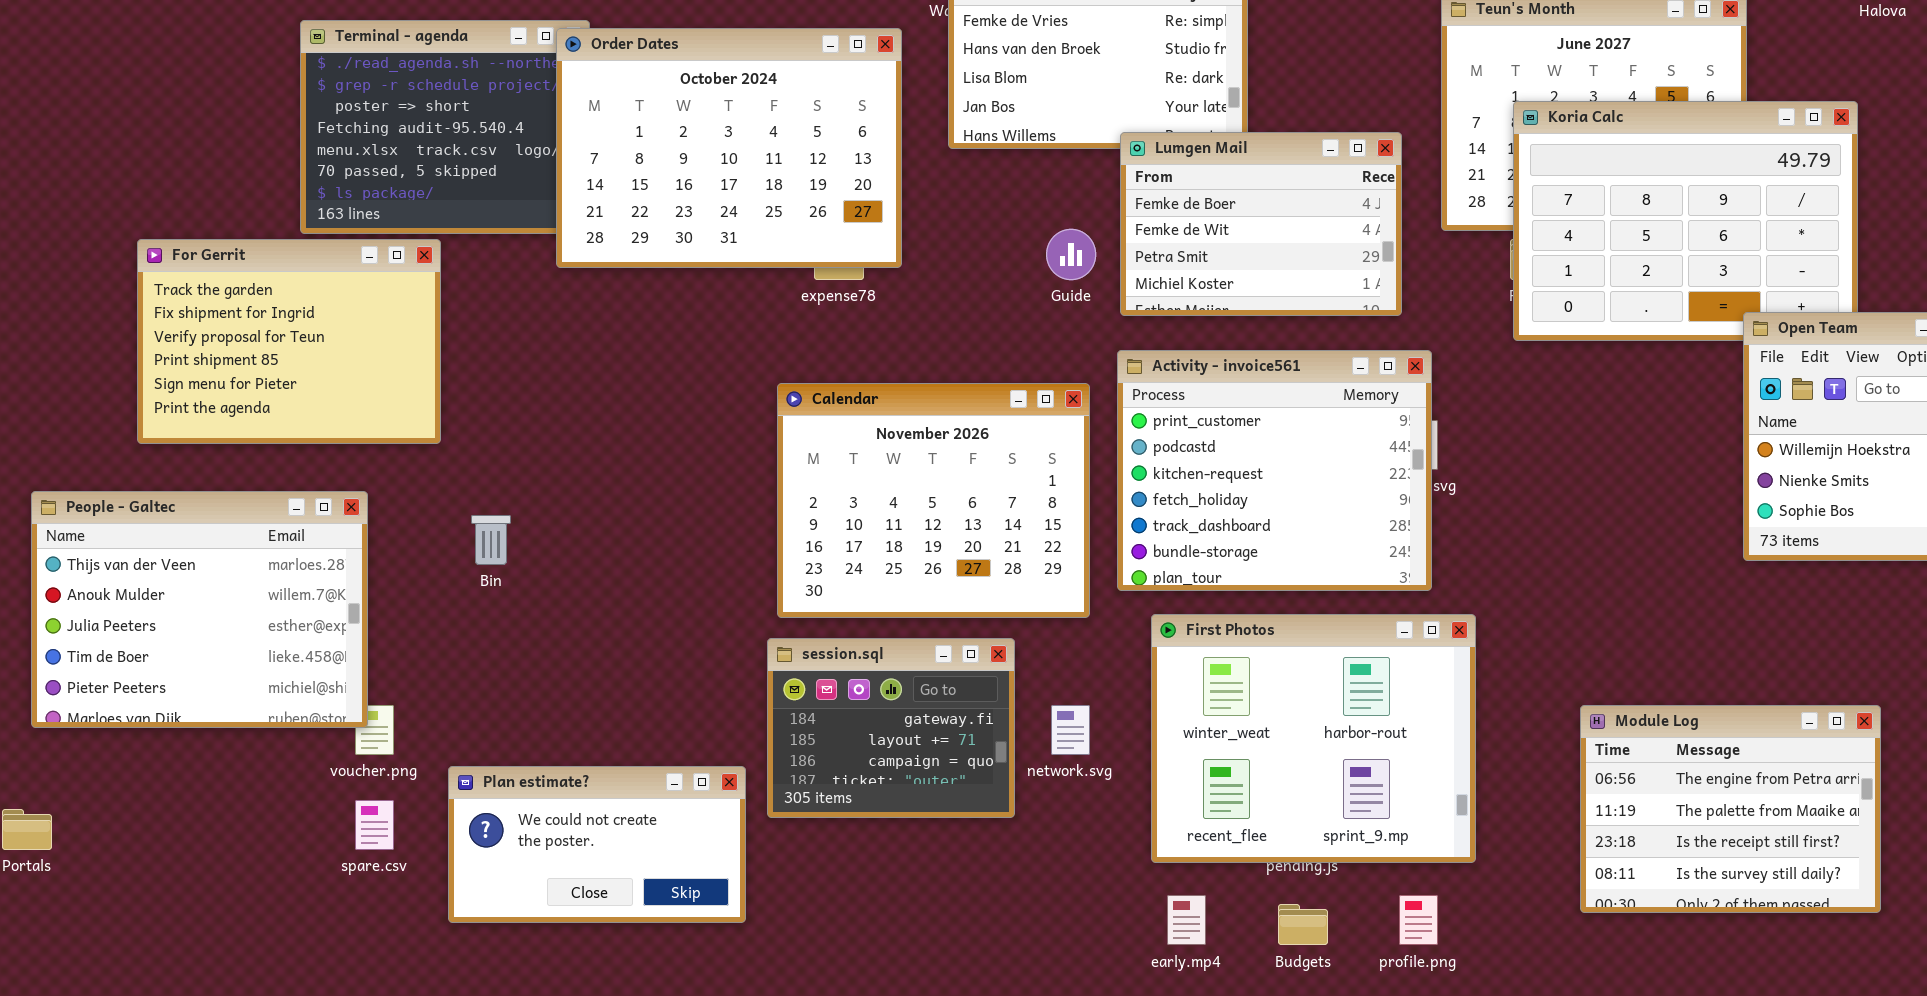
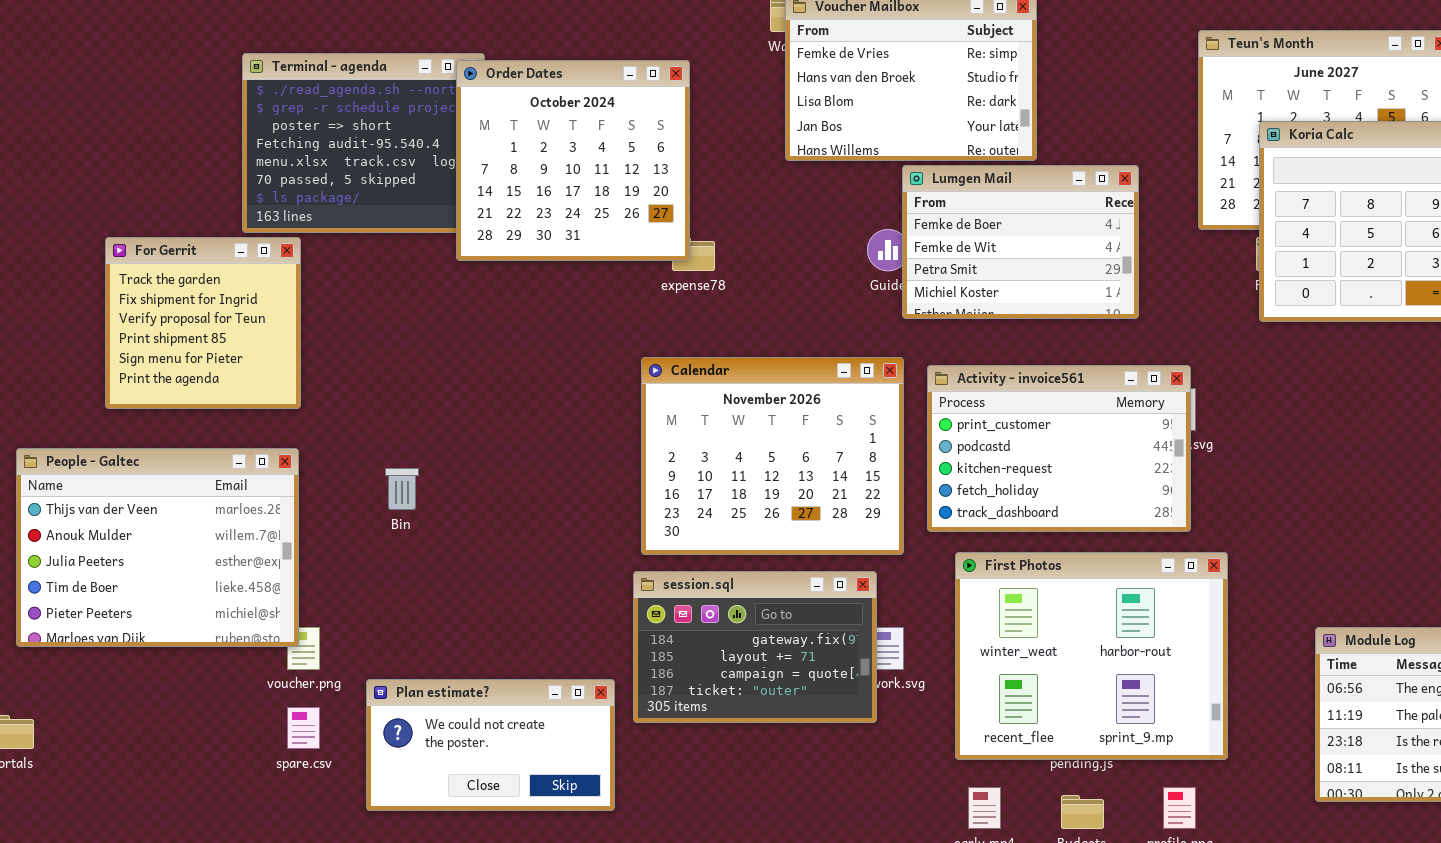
Order Dates: [556,28,902,268] -> [456,60,690,261], resized
Lumgen Mail: [1120,132,1402,316] -> [902,165,1139,319], moved
For Gerrit: [137,239,441,444] -> [105,237,301,409], resized
Activity - invoice561: [1117,350,1432,591] -> [927,365,1191,532], resized
session.sql: [767,638,1015,818] -> [633,571,877,723], resized

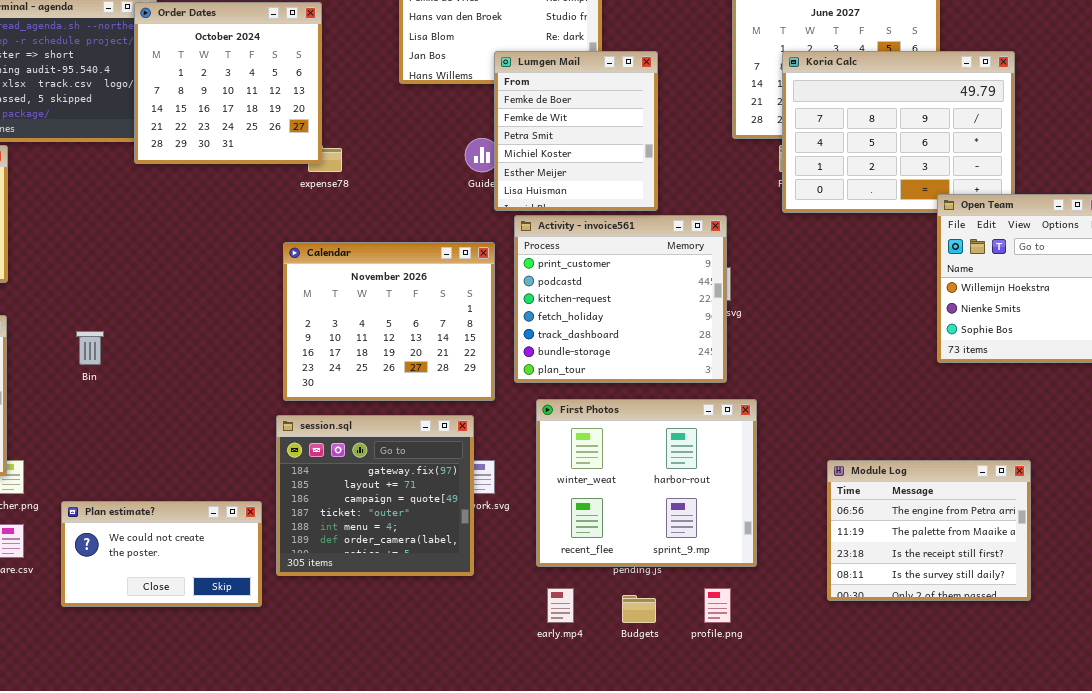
Lumgen Mail: [902,165,1139,319] -> [494,51,658,211], resized
Activity - invoice561: [927,365,1191,532] -> [514,215,727,383], resized
session.sql: [633,571,877,723] -> [276,415,474,576], resized

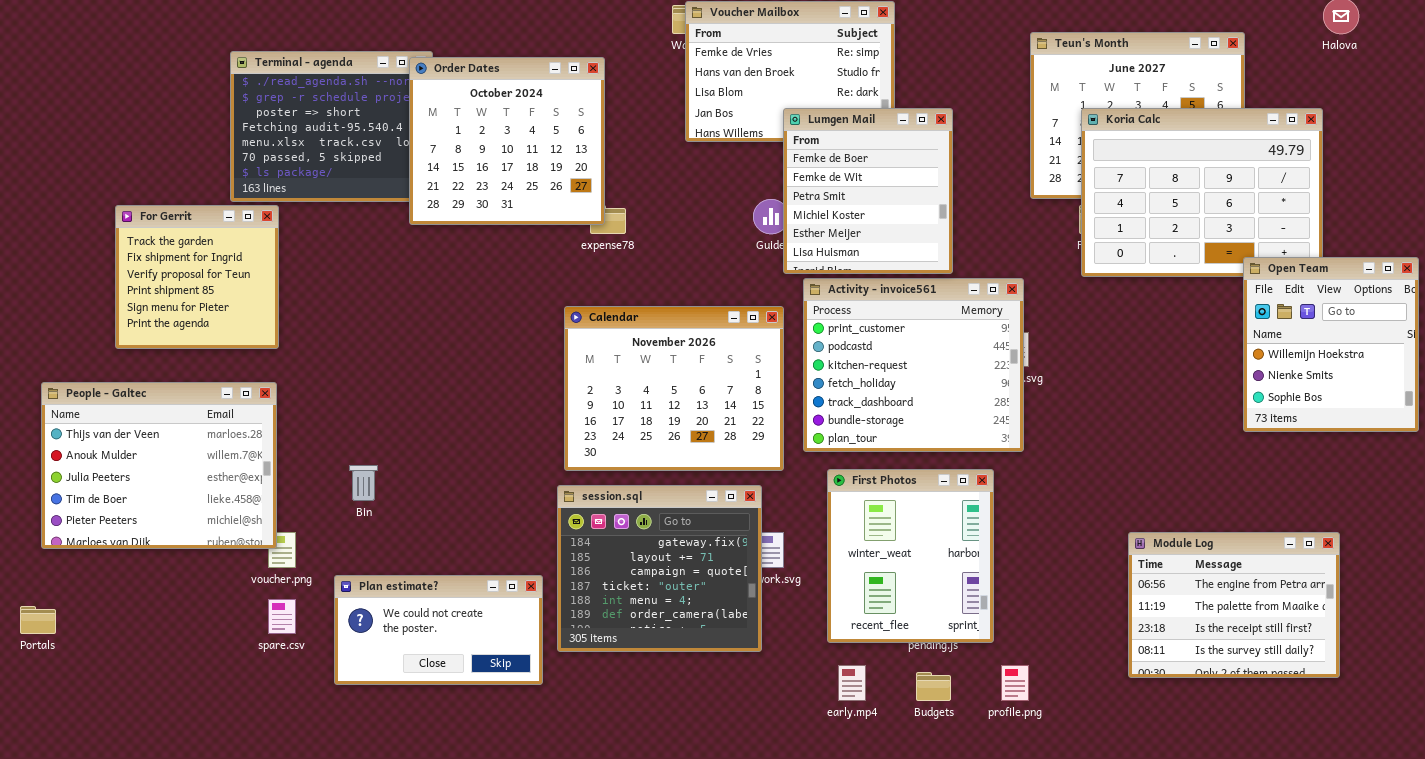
Bin: [76,331,104,365] -> [349,465,378,501], moved
First Photos: [536,399,757,567] -> [827,469,994,643], resized

